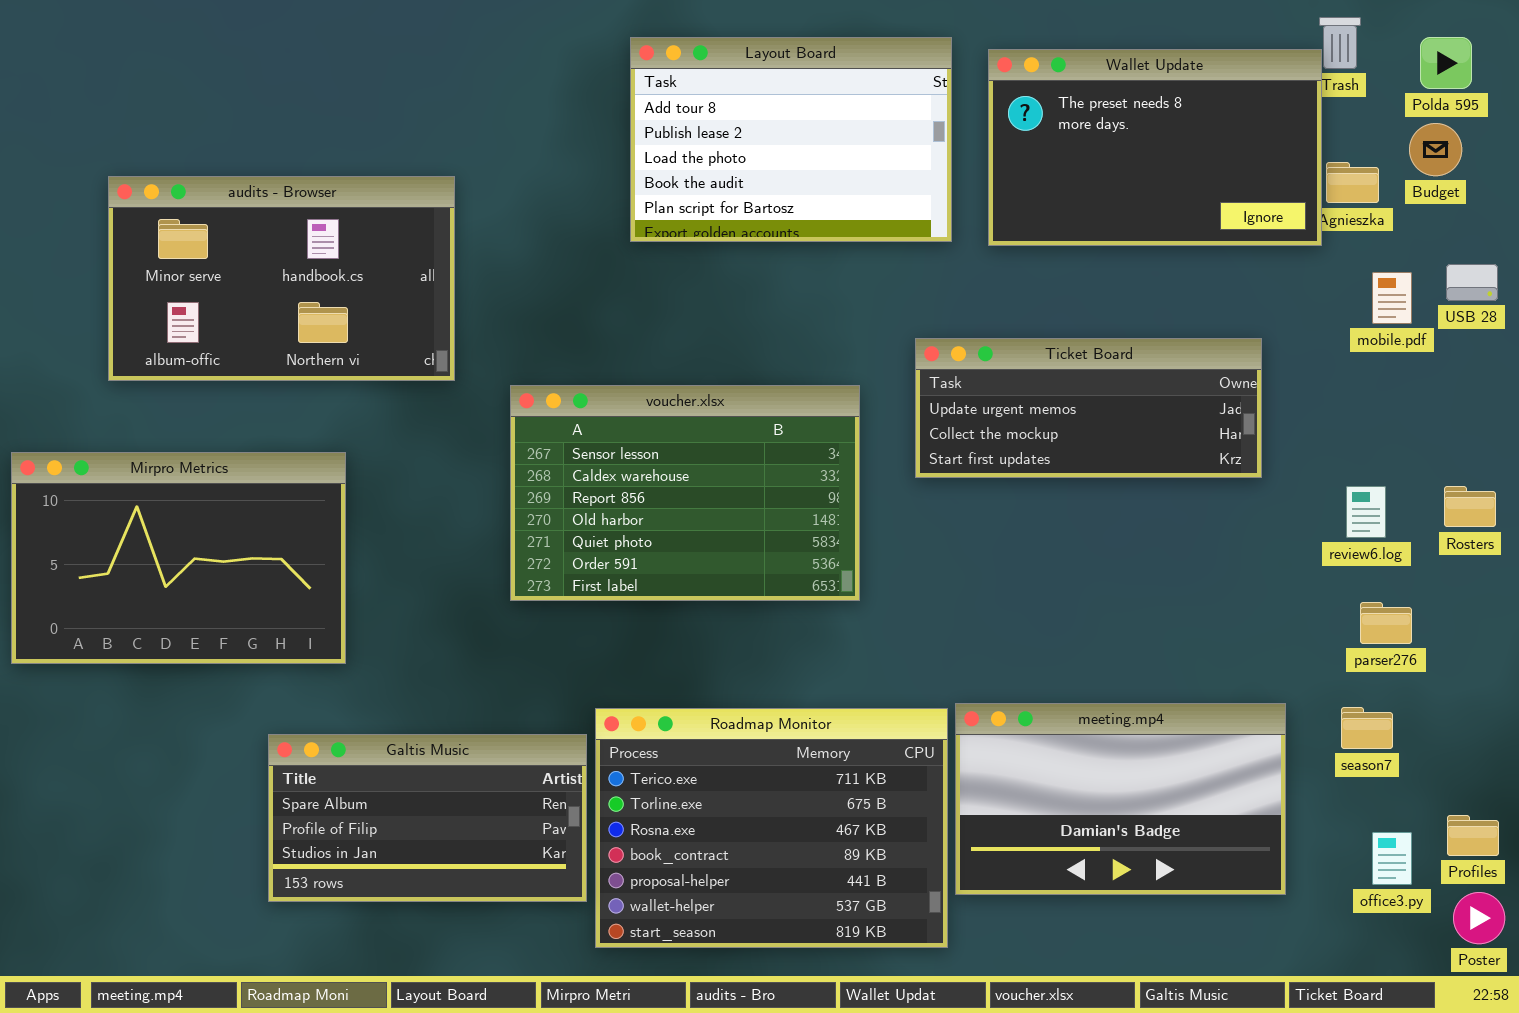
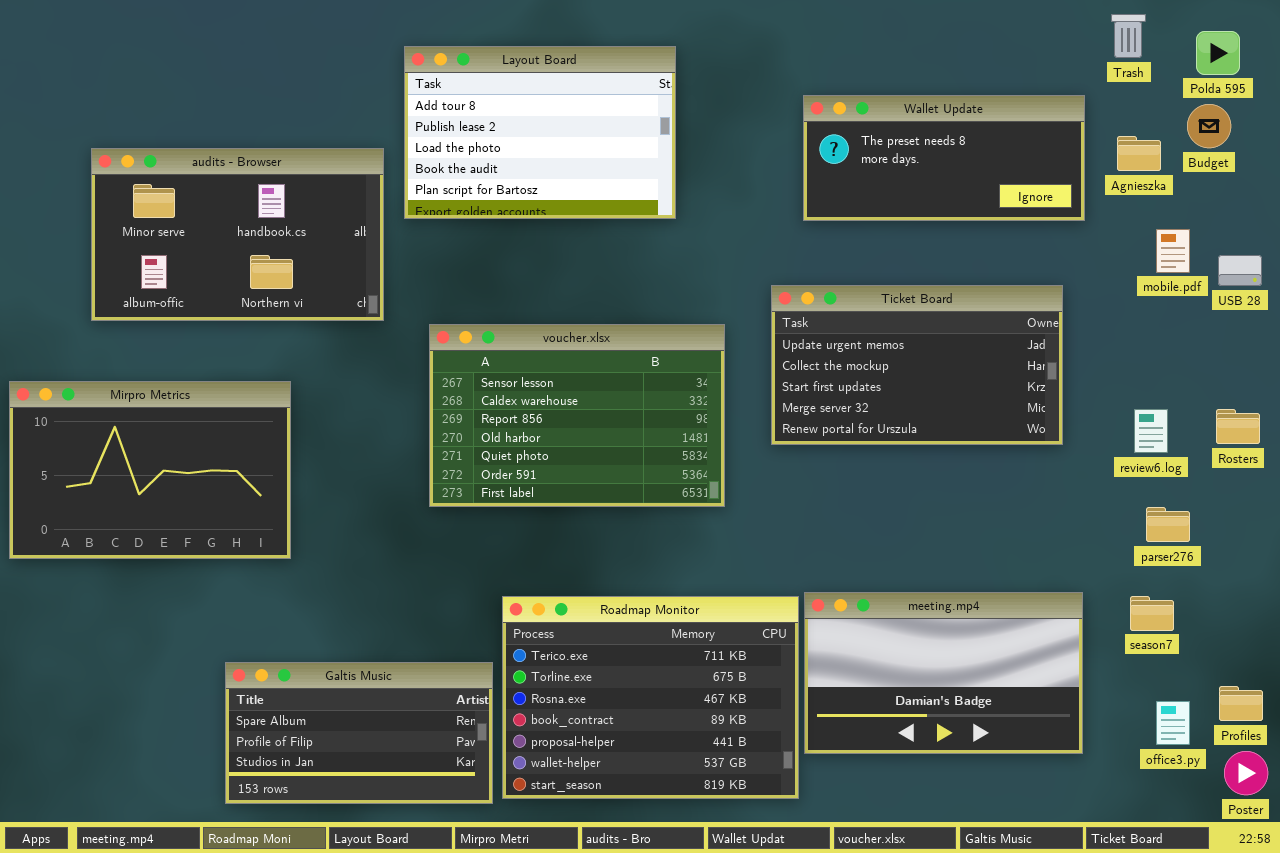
Layout Board: [630,37,952,242] -> [404,46,676,219], moved
Wallet Update: [988,49,1322,246] -> [803,95,1085,221], moved, resized
USB 28: [1446,264,1498,301] -> [1218,255,1262,286], moved
Ticket Board: [915,338,1262,478] -> [771,285,1063,445], resized
Galtis Music: [268,734,587,902] -> [225,662,493,804], moved

